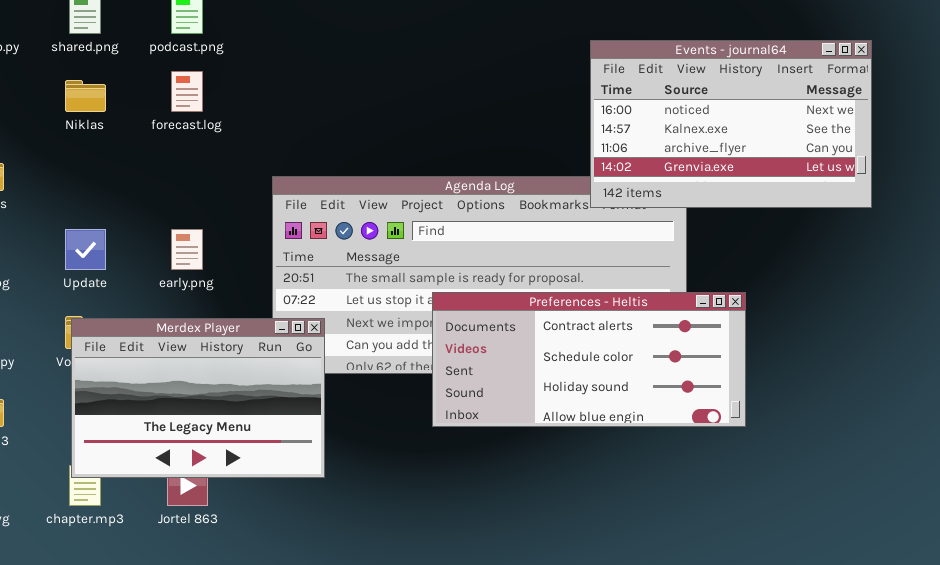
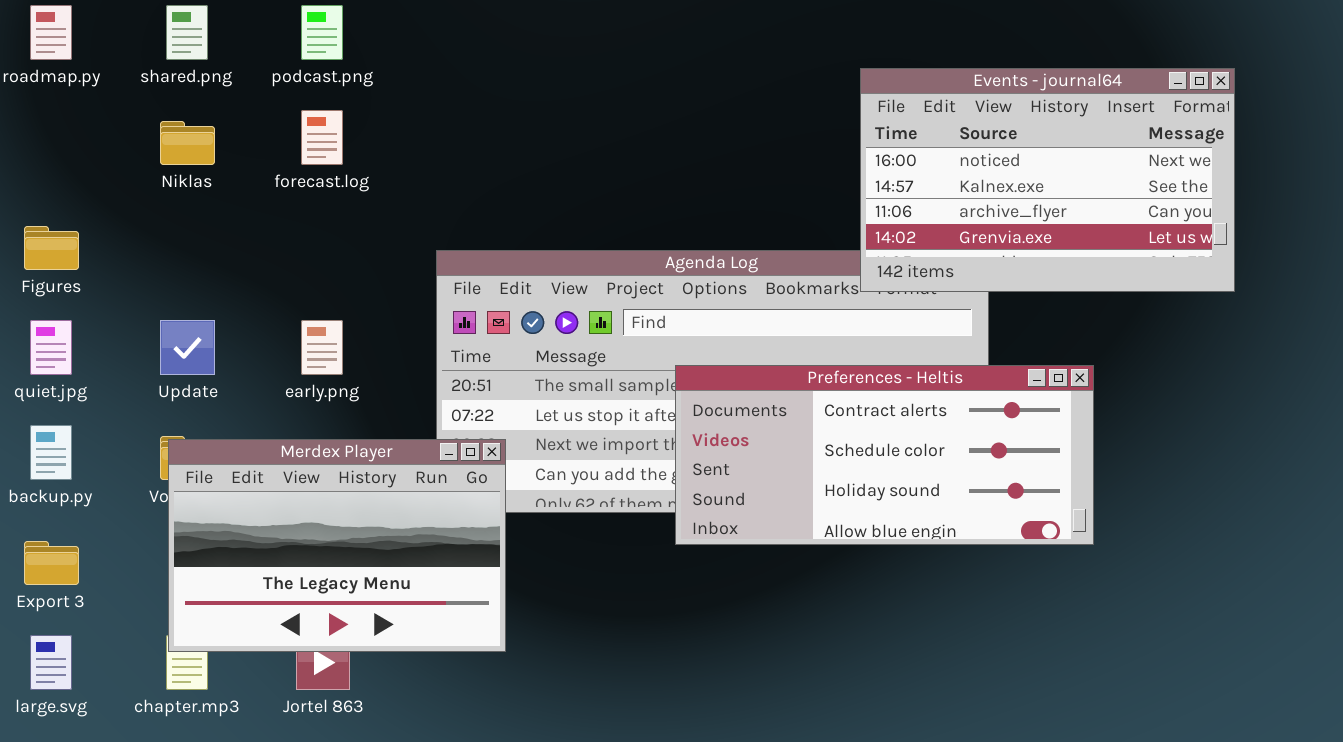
Preferences - Heltis: [432,292,746,427] -> [675,365,1094,545], moved

